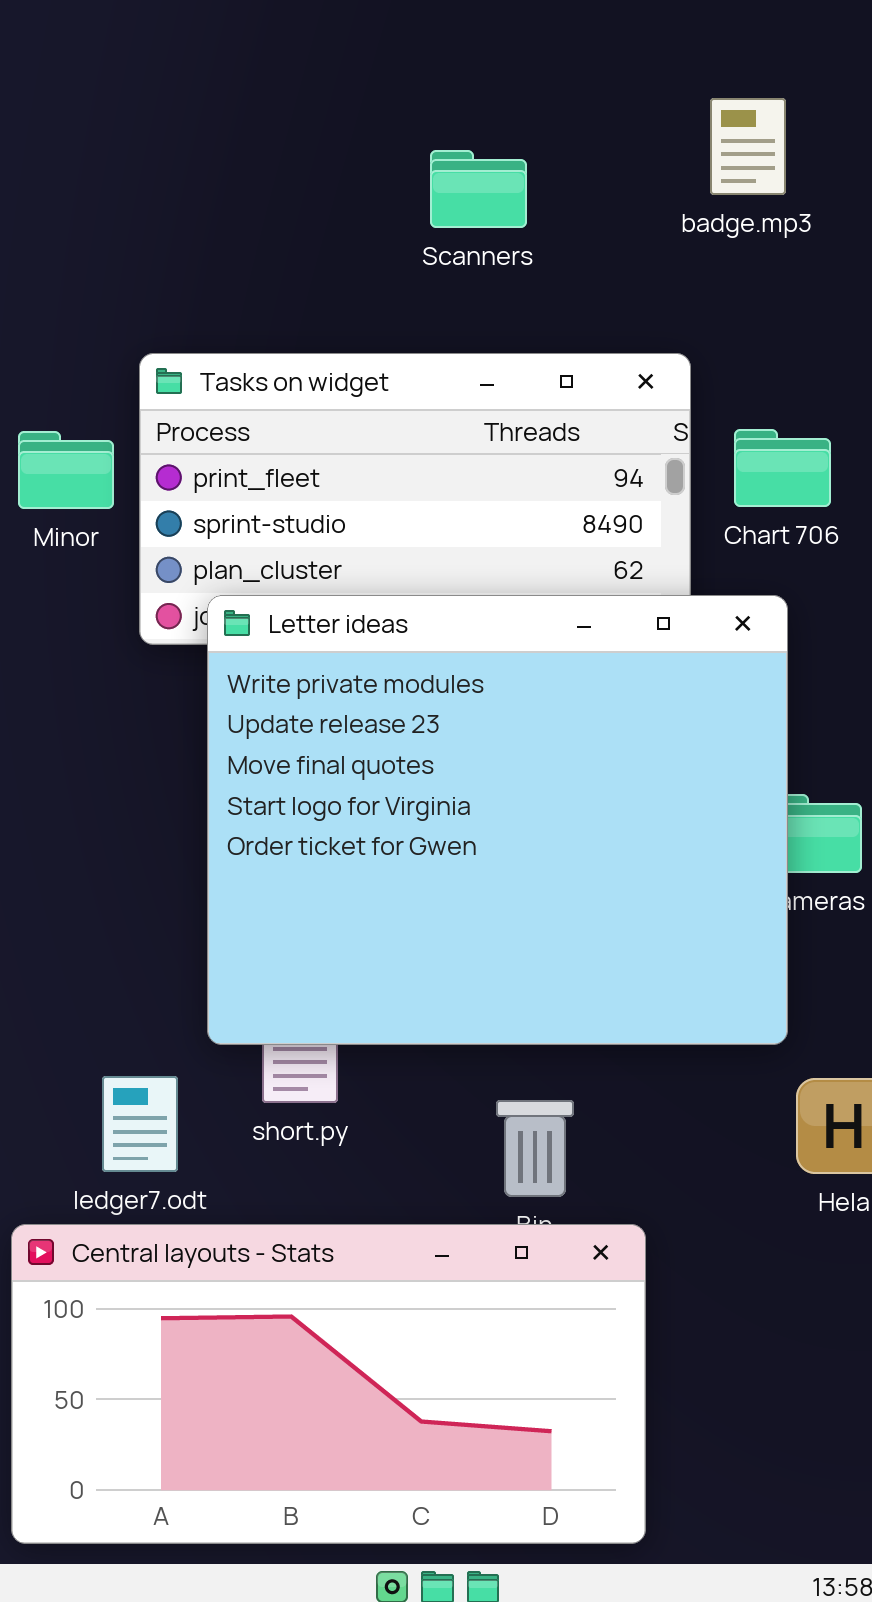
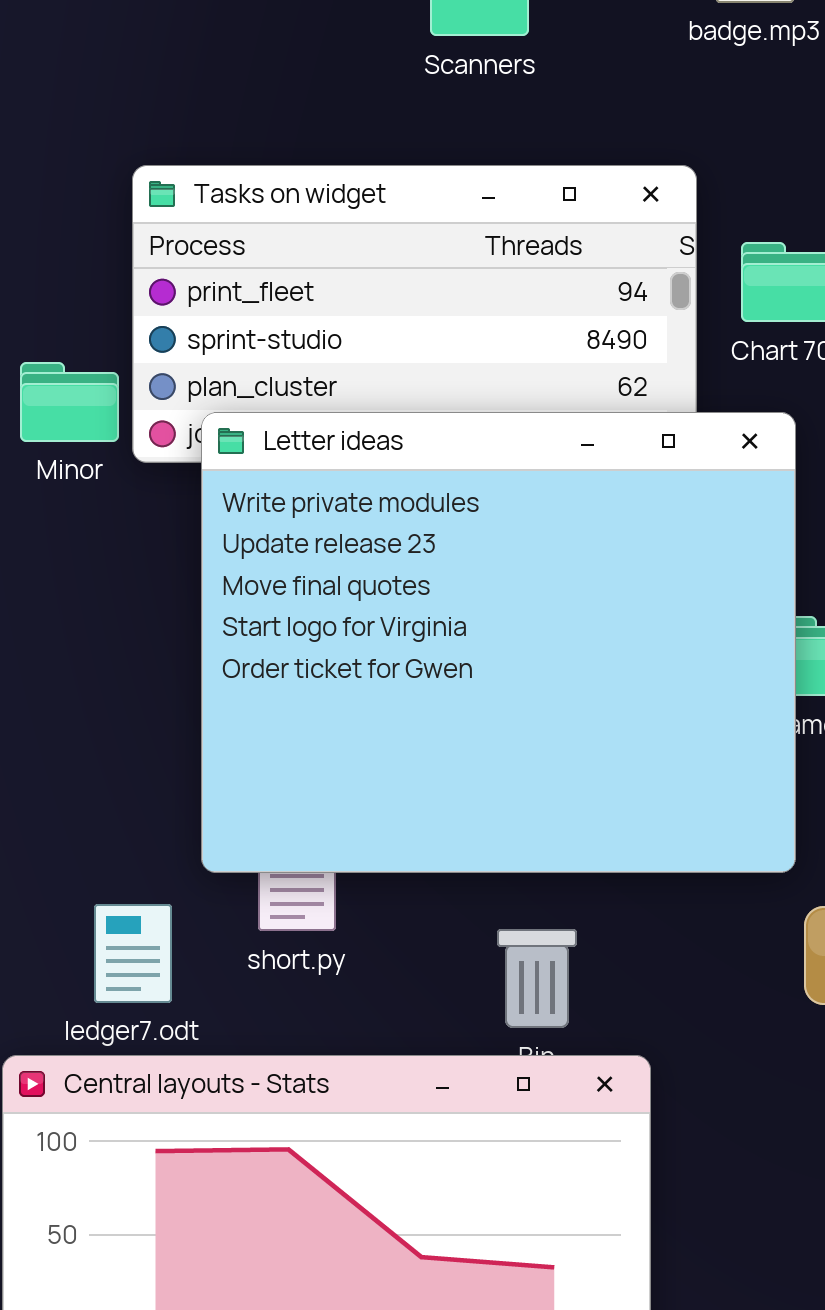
Minor: [18,431,114,509] -> [20,362,119,442], moved

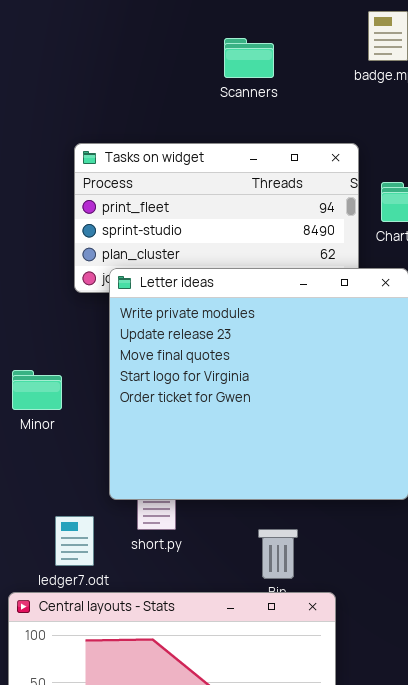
Minor: [20,362,119,442] -> [12,370,62,410], moved

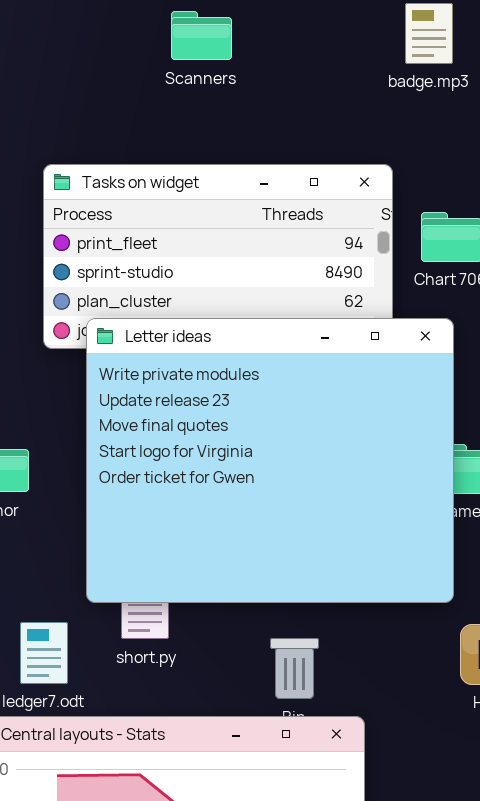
Scanners: [224,38,274,78] -> [171,11,232,60], moved

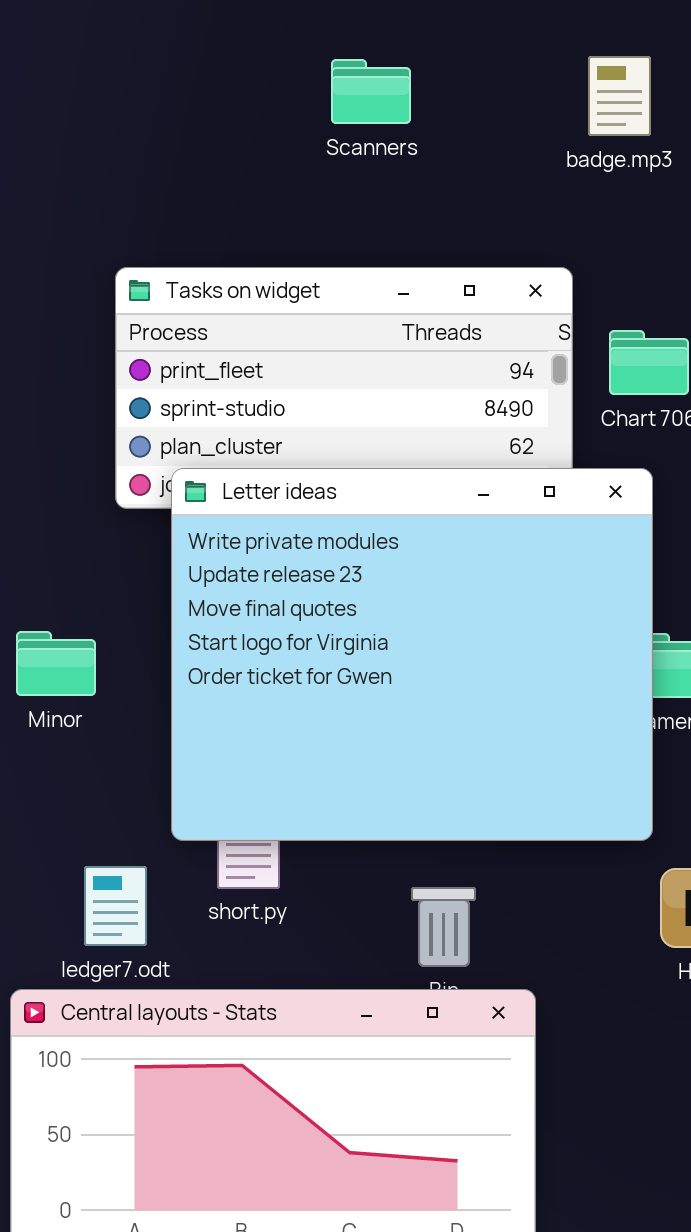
Scanners: [171,11,232,60] -> [331,59,411,124], moved

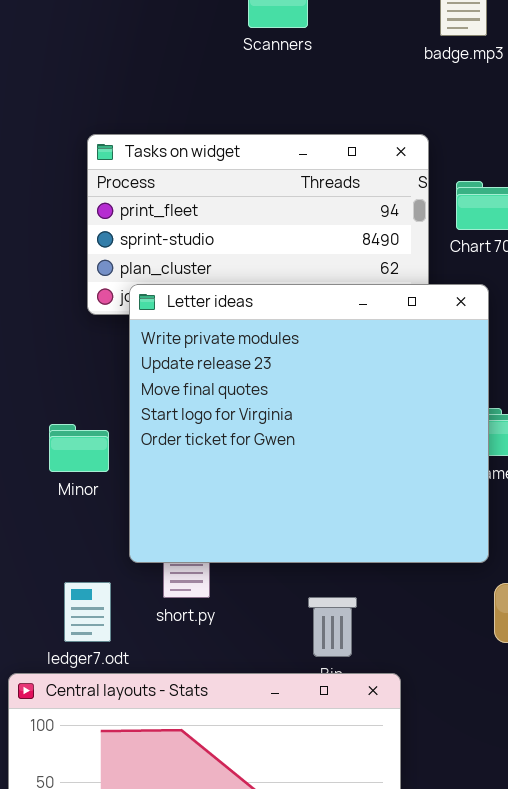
Minor: [16,631,96,696] -> [49,424,109,472], moved

